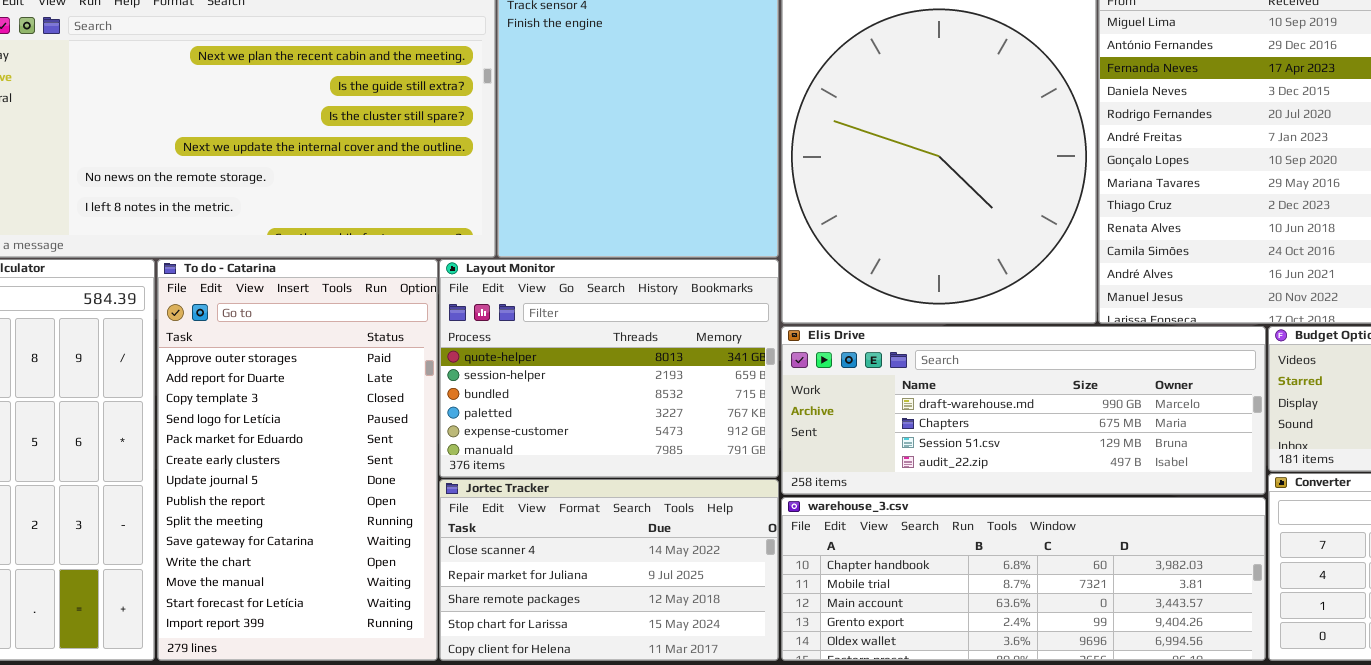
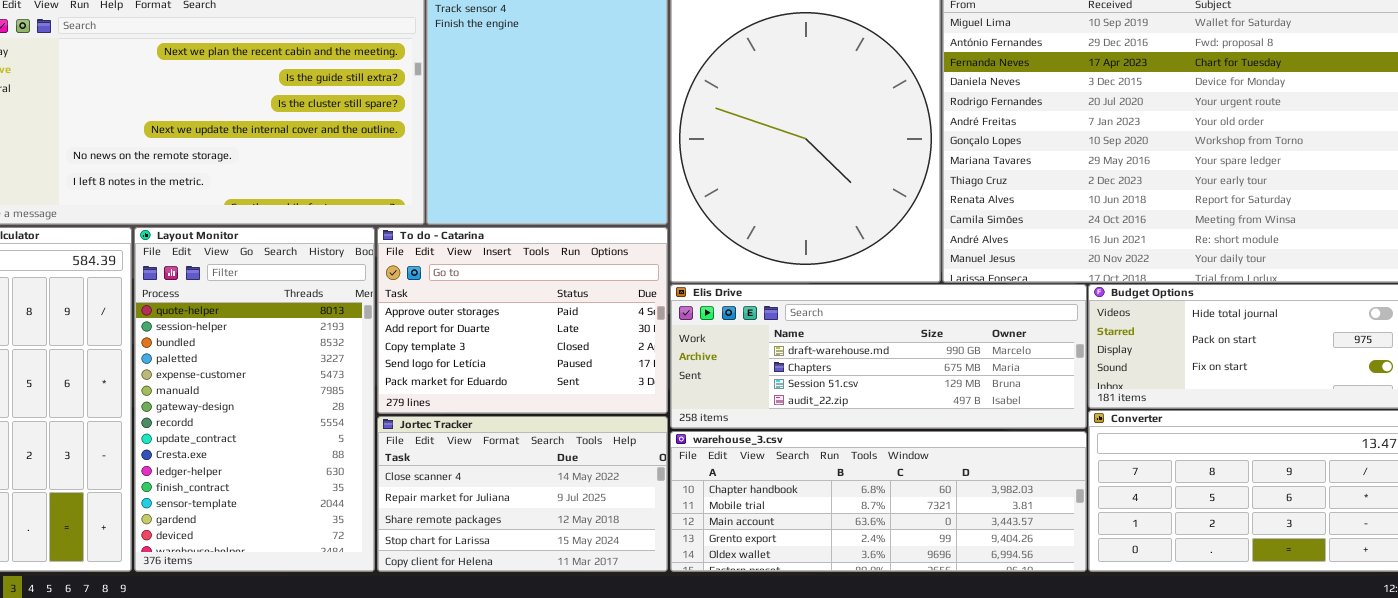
To do - Catarina: [157,259,438,661] -> [377,227,668,414], moved, resized
Layout Monitor: [439,259,779,478] -> [134,227,375,572], moved, resized

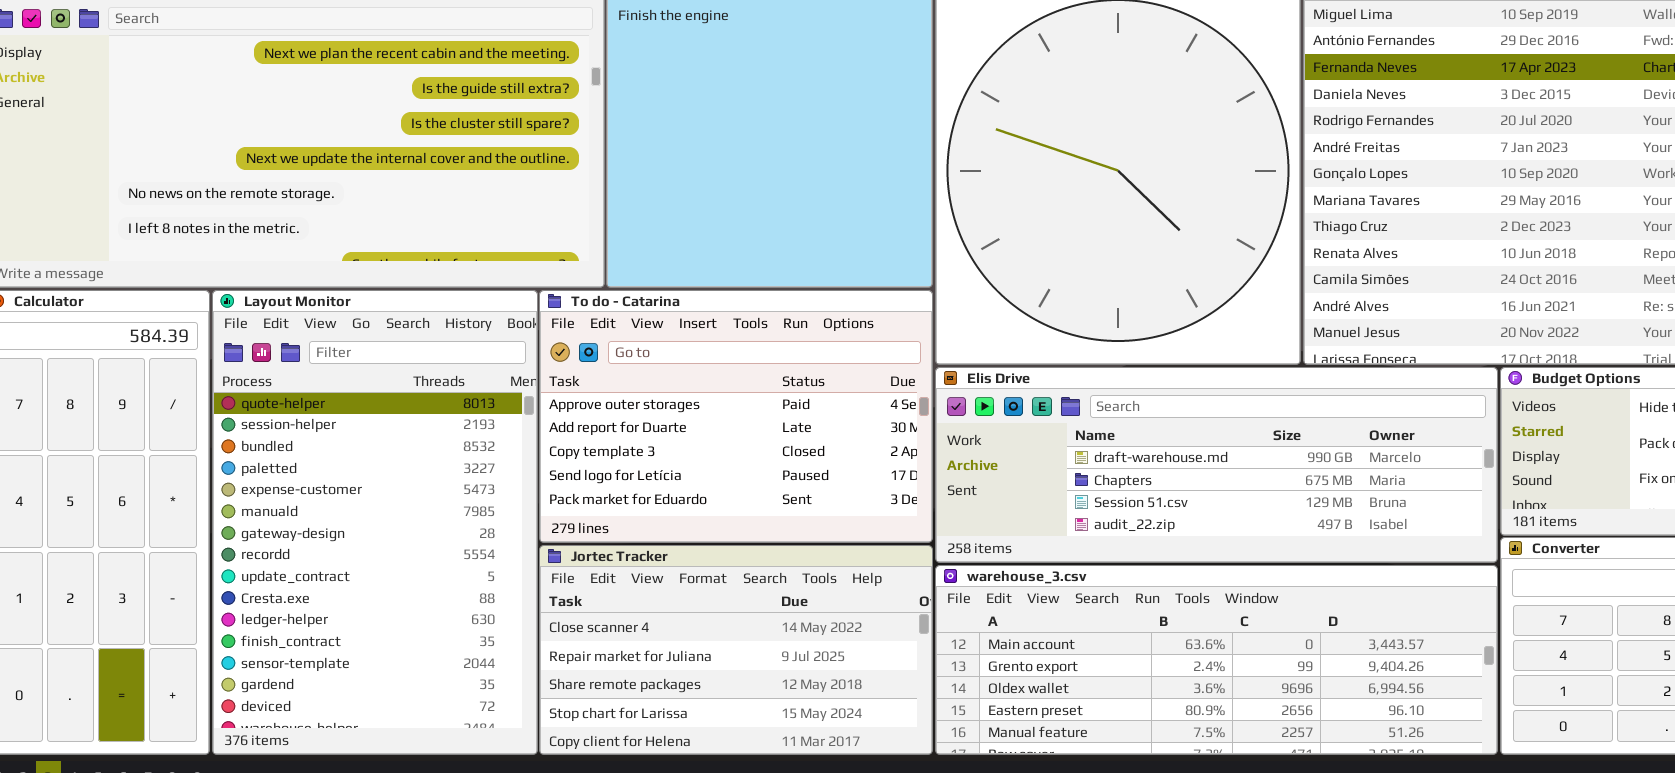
warehouse_3.csv: [670,431,1087,572] -> [935,565,1498,755], scrolled down 2 rows

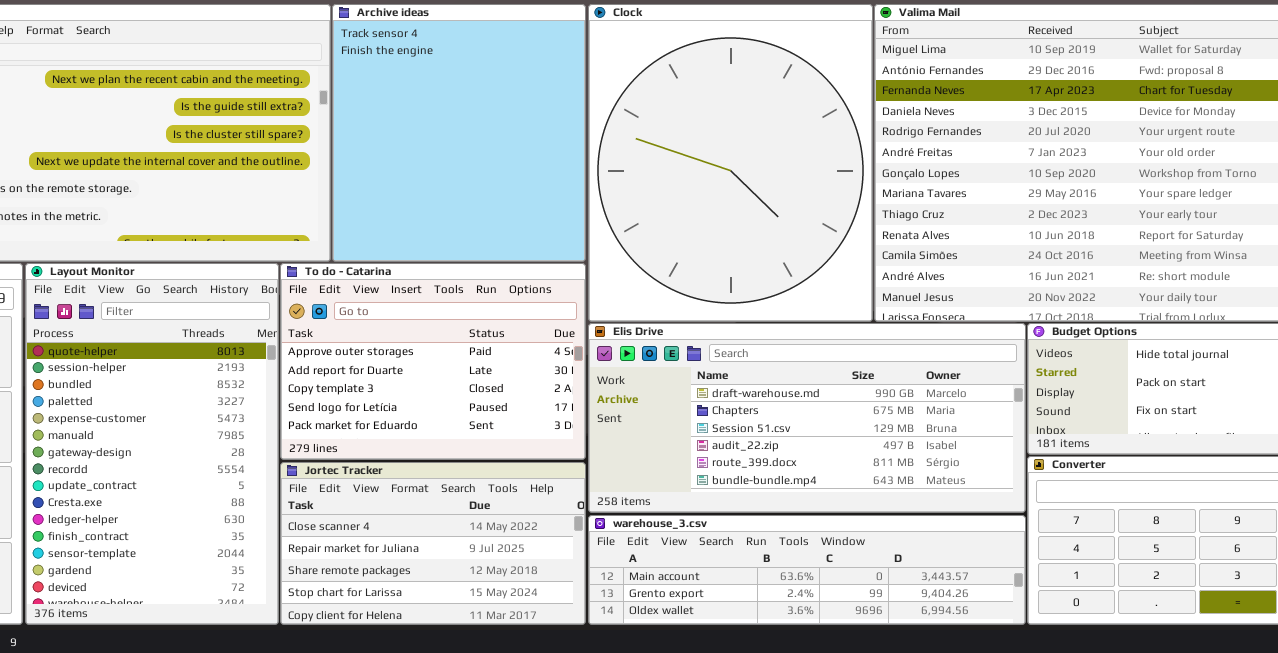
Elis Drive: [935,367,1498,563] -> [588,323,1026,513], resized
warehouse_3.csv: [935,565,1498,755] -> [588,515,1026,625], resized

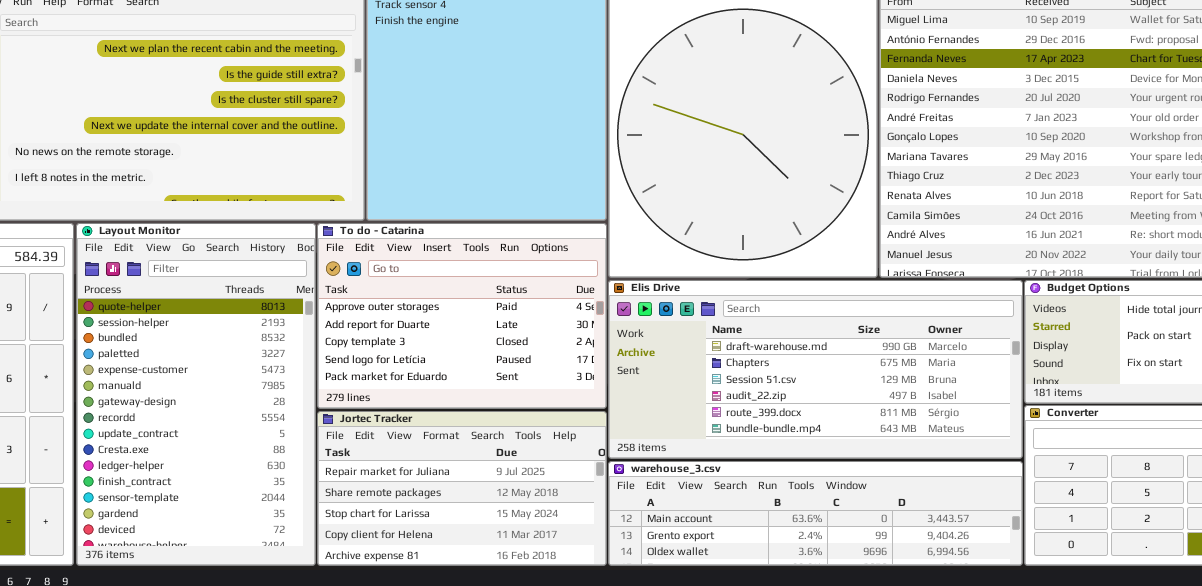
Jortec Tracker: [280,462,586,625] -> [317,411,607,566], scrolled down 1 row

